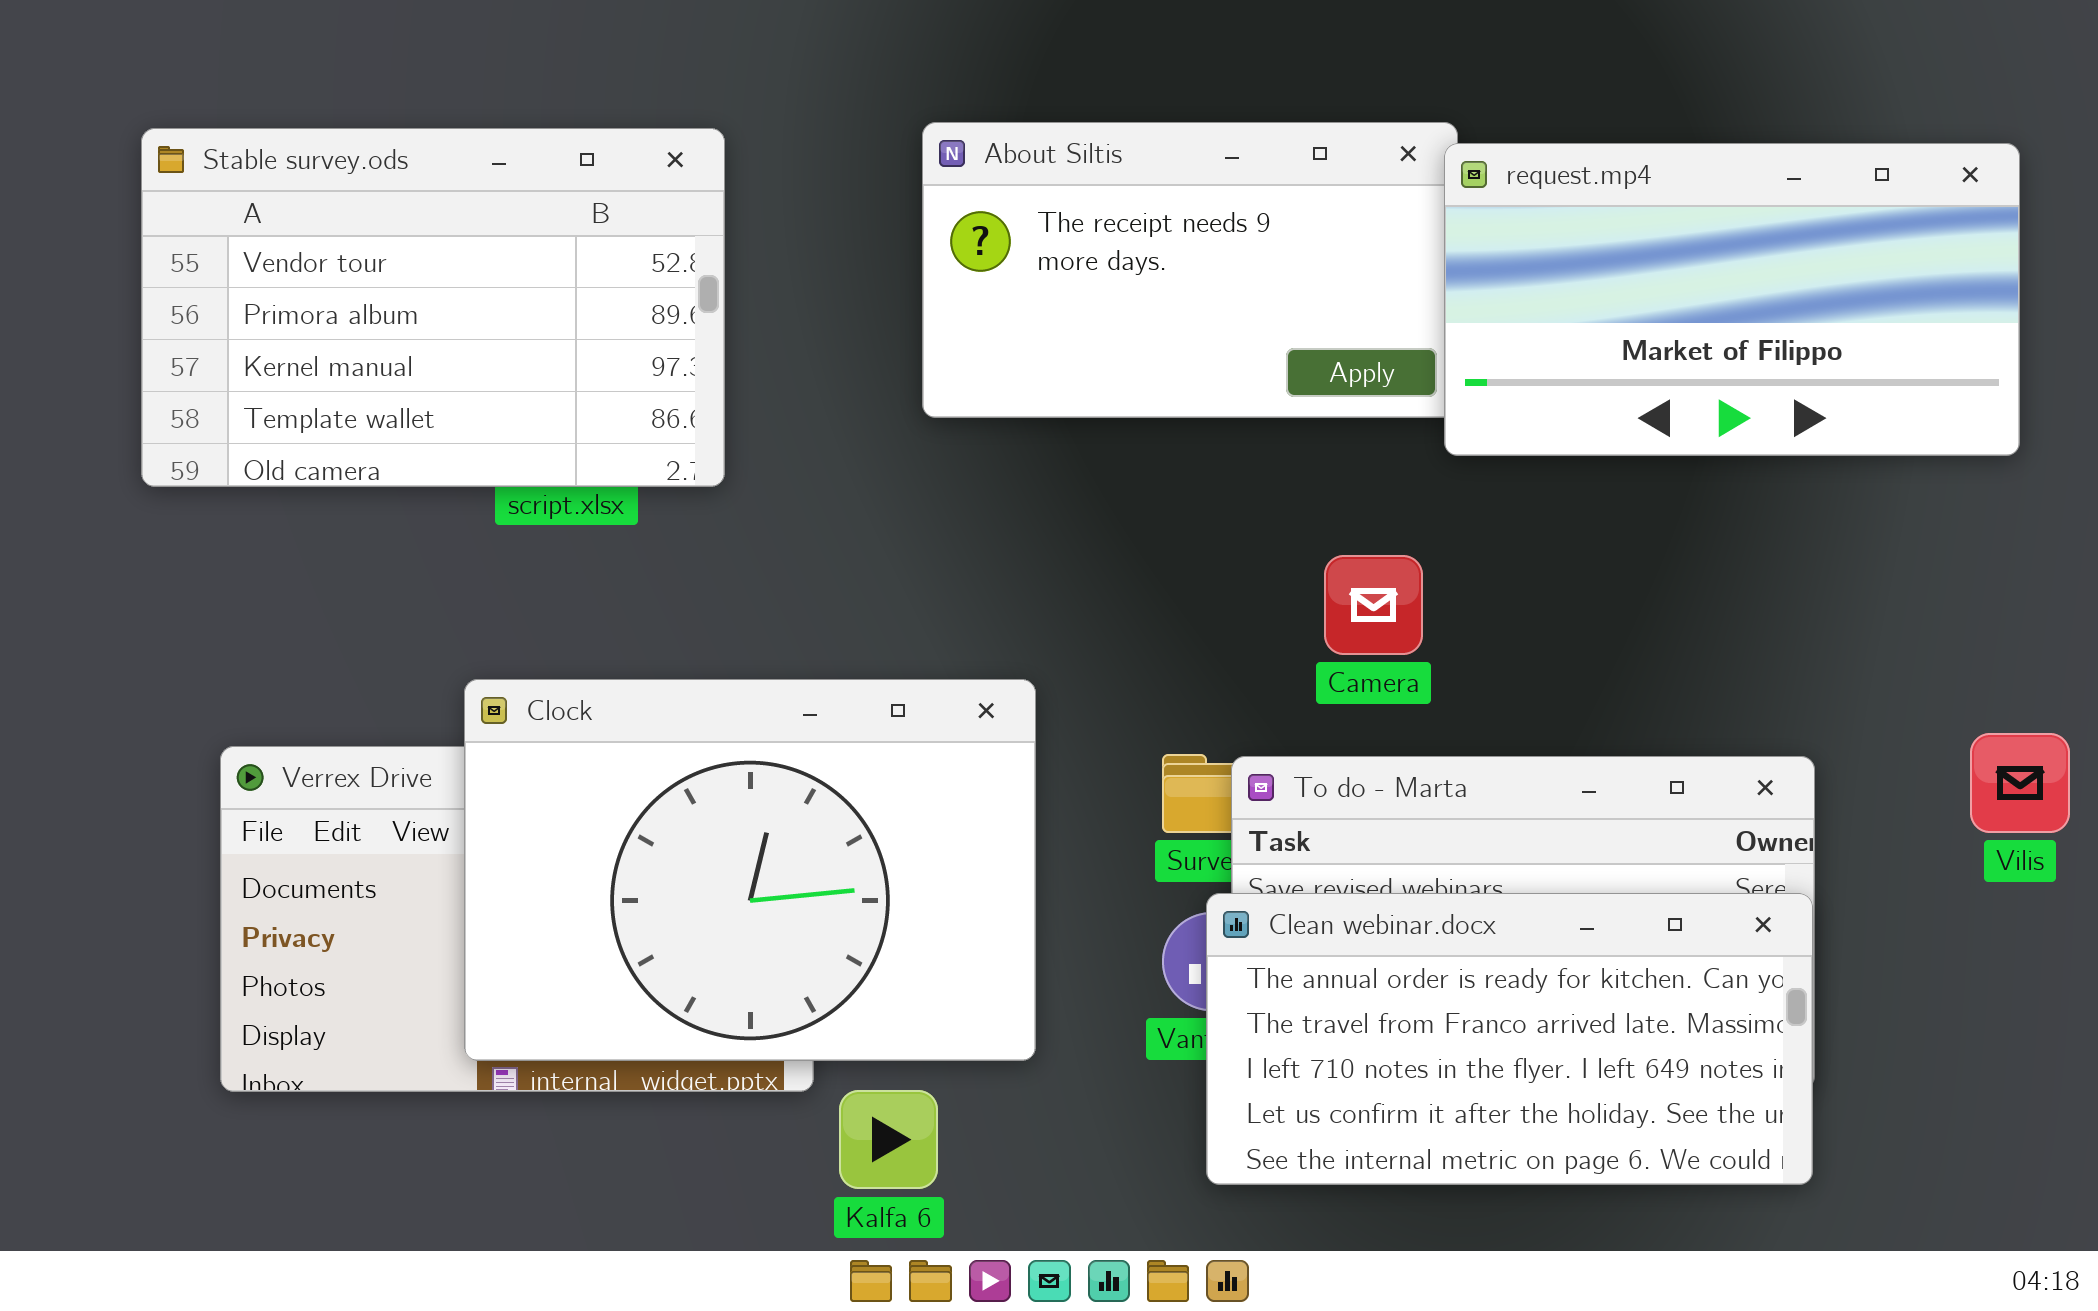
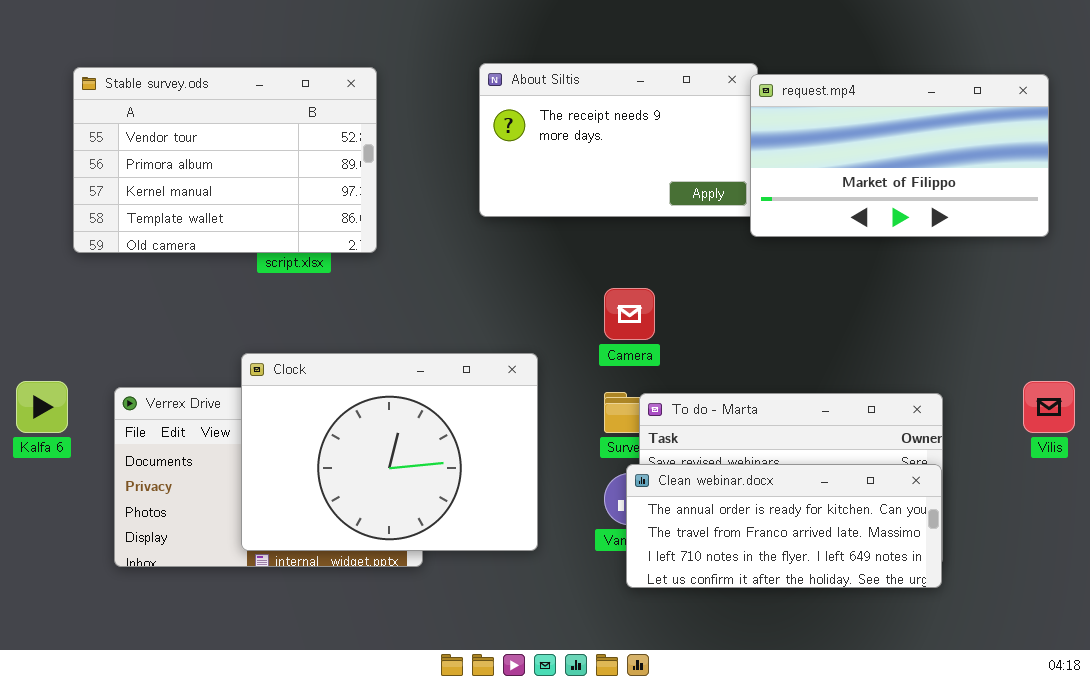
Camera: [1324,555,1423,655] -> [604,288,655,340], moved
Clean webinar.docx: [1206,893,1813,1185] -> [626,464,942,588], resized
Kalfa 6: [839,1090,938,1189] -> [16,381,68,433], moved

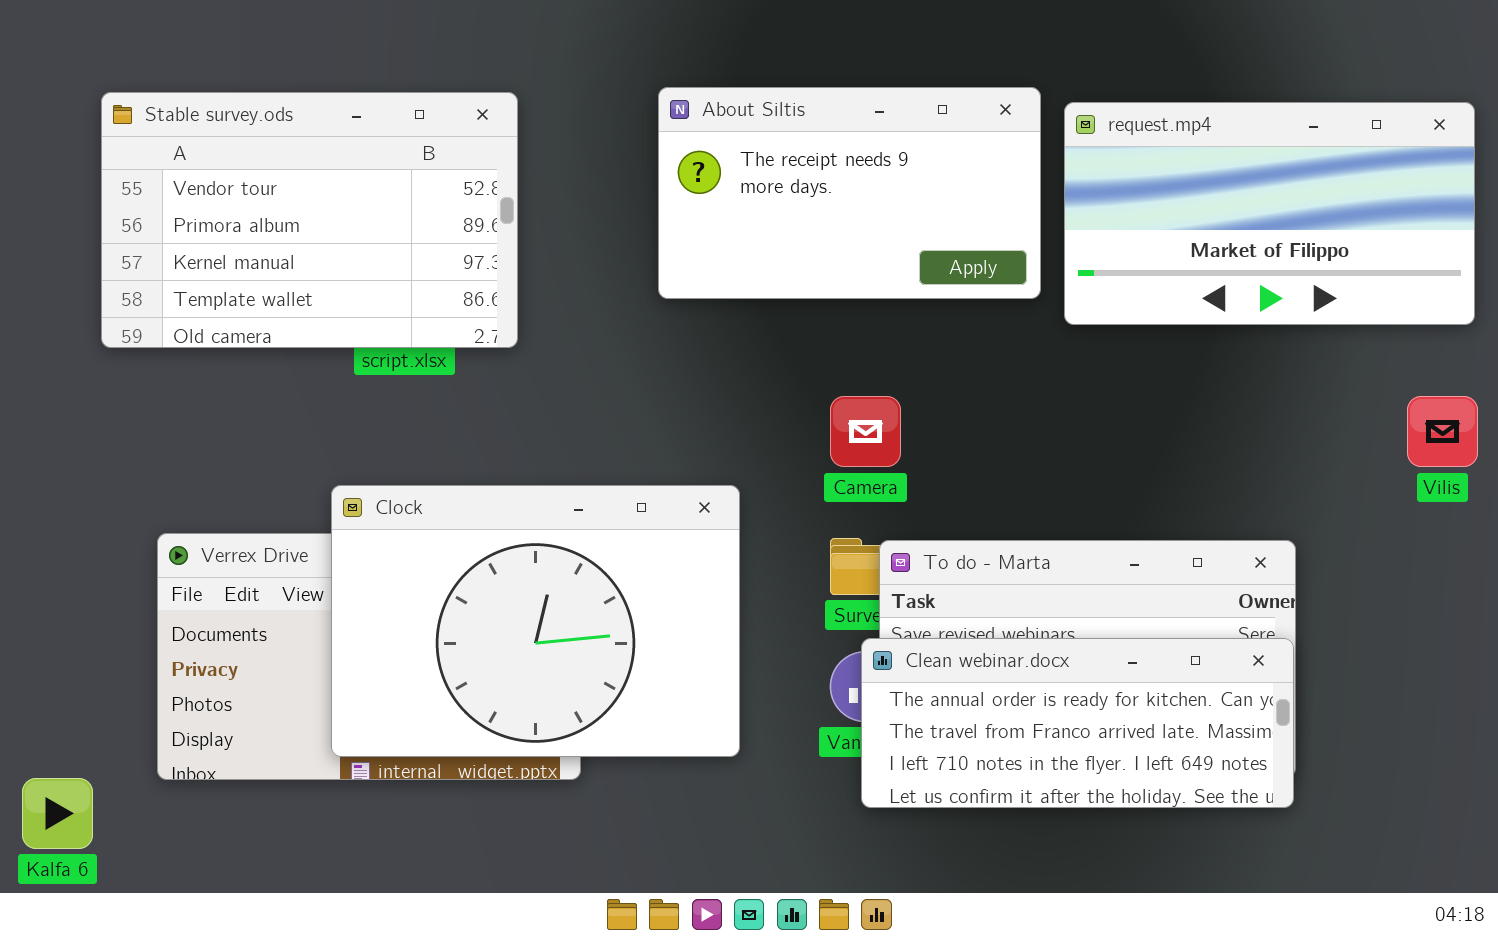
request.mp4: [750,74,1049,237] -> [1064,102,1475,325], moved
Kalfa 6: [16,381,68,433] -> [22,778,93,849], moved
Vilis: [1023,381,1075,433] -> [1407,396,1478,467], moved

